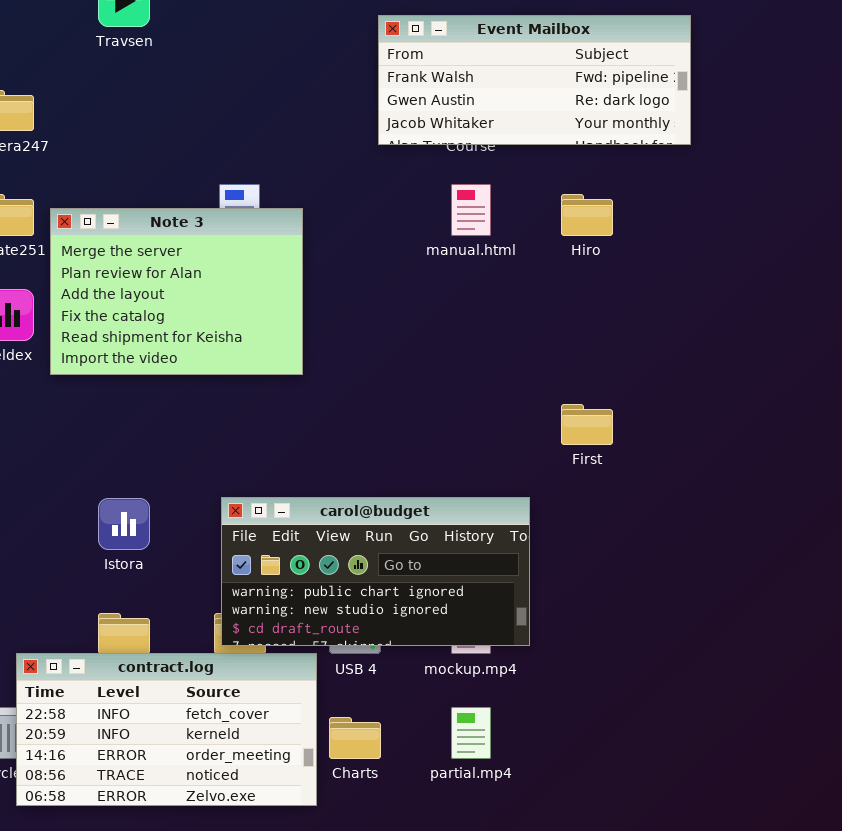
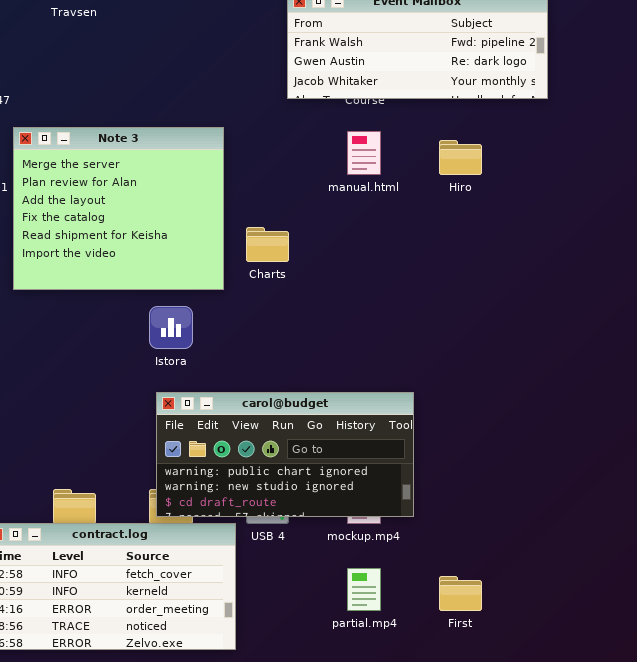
Note 3: [50,208,303,375] -> [13,127,224,290], resized
First: [561,404,613,445] -> [439,576,482,611], moved
Istora: [98,498,150,550] -> [149,306,193,349], moved
Charts: [329,717,381,759] -> [246,227,289,262], moved

